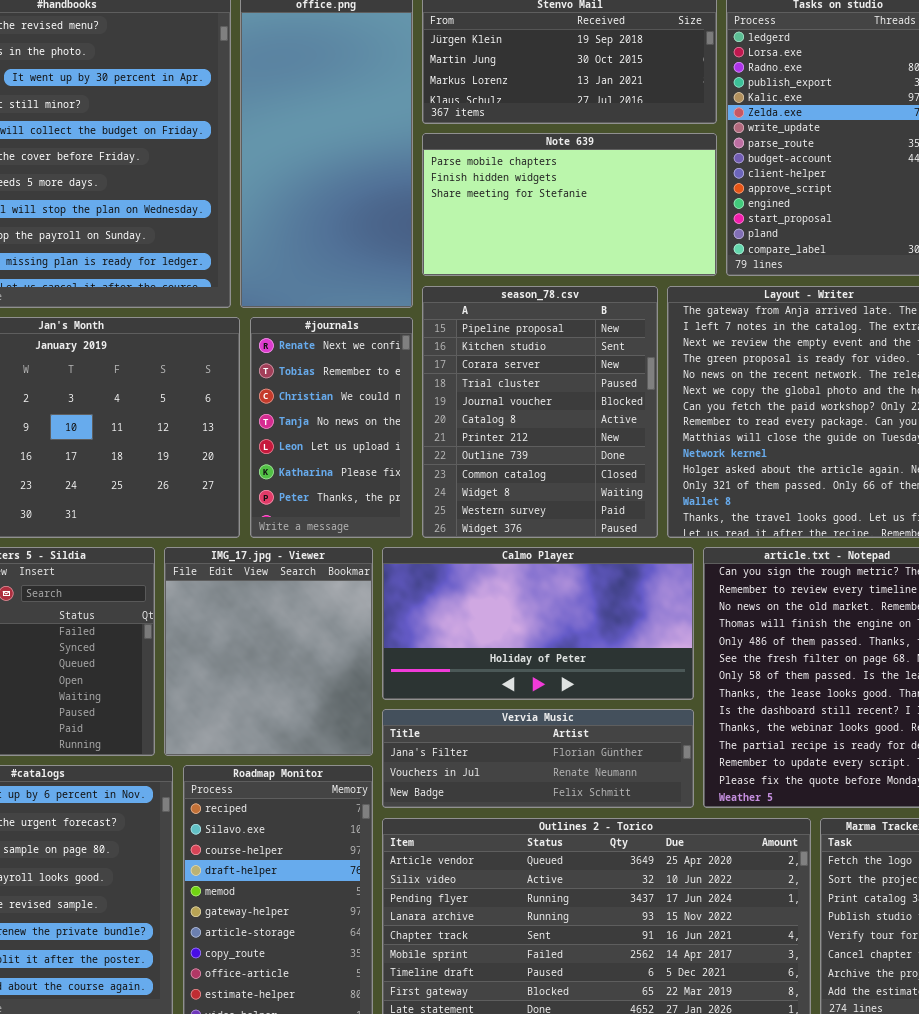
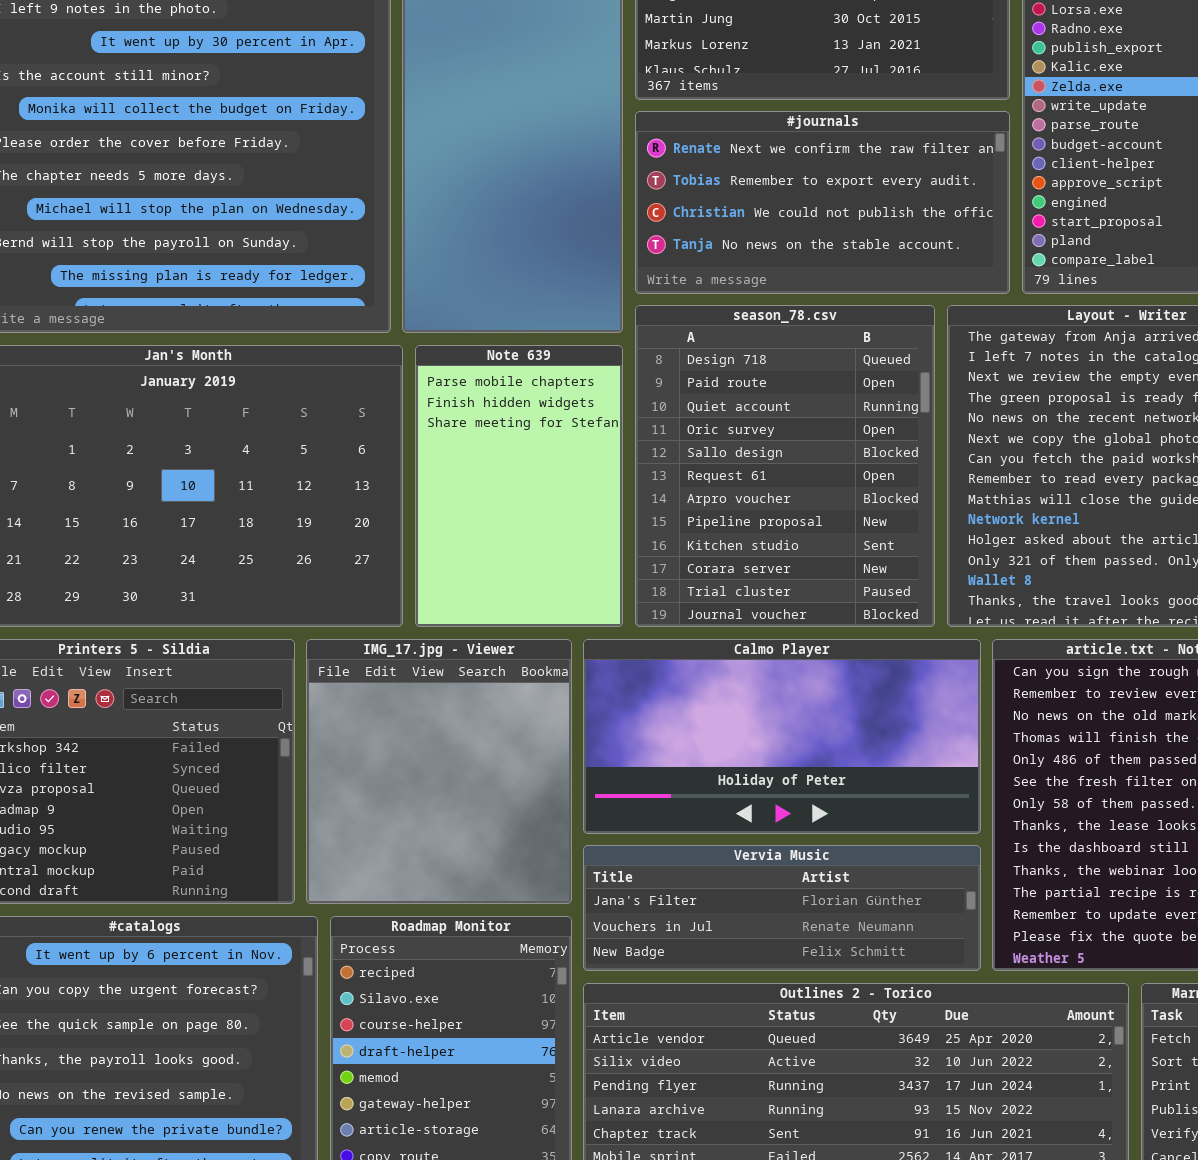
Note 639: [422,133,717,276] -> [415,345,623,627], moved, resized
season_78.csv: [422,286,658,538] -> [635,305,935,627], scrolled up 7 rows
#journals: [250,317,413,538] -> [635,111,1010,294], moved, resized

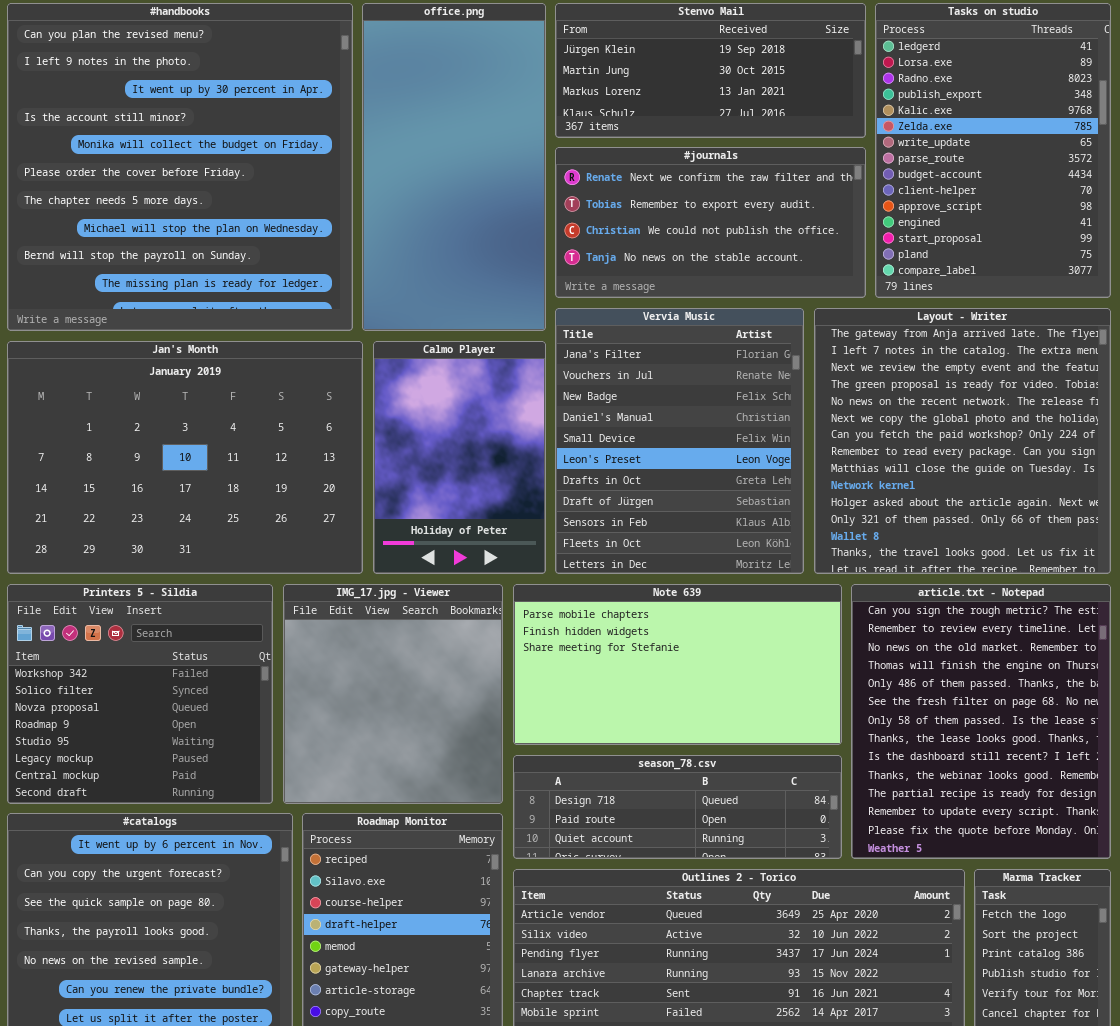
season_78.csv: [635,305,935,627] -> [513,755,842,859], moved, resized
Note 639: [415,345,623,627] -> [513,584,842,745], moved, resized
Calmo Player: [583,639,981,834] -> [373,341,546,574], moved, resized
Vervia Music: [583,845,981,971] -> [555,308,804,574], moved, resized

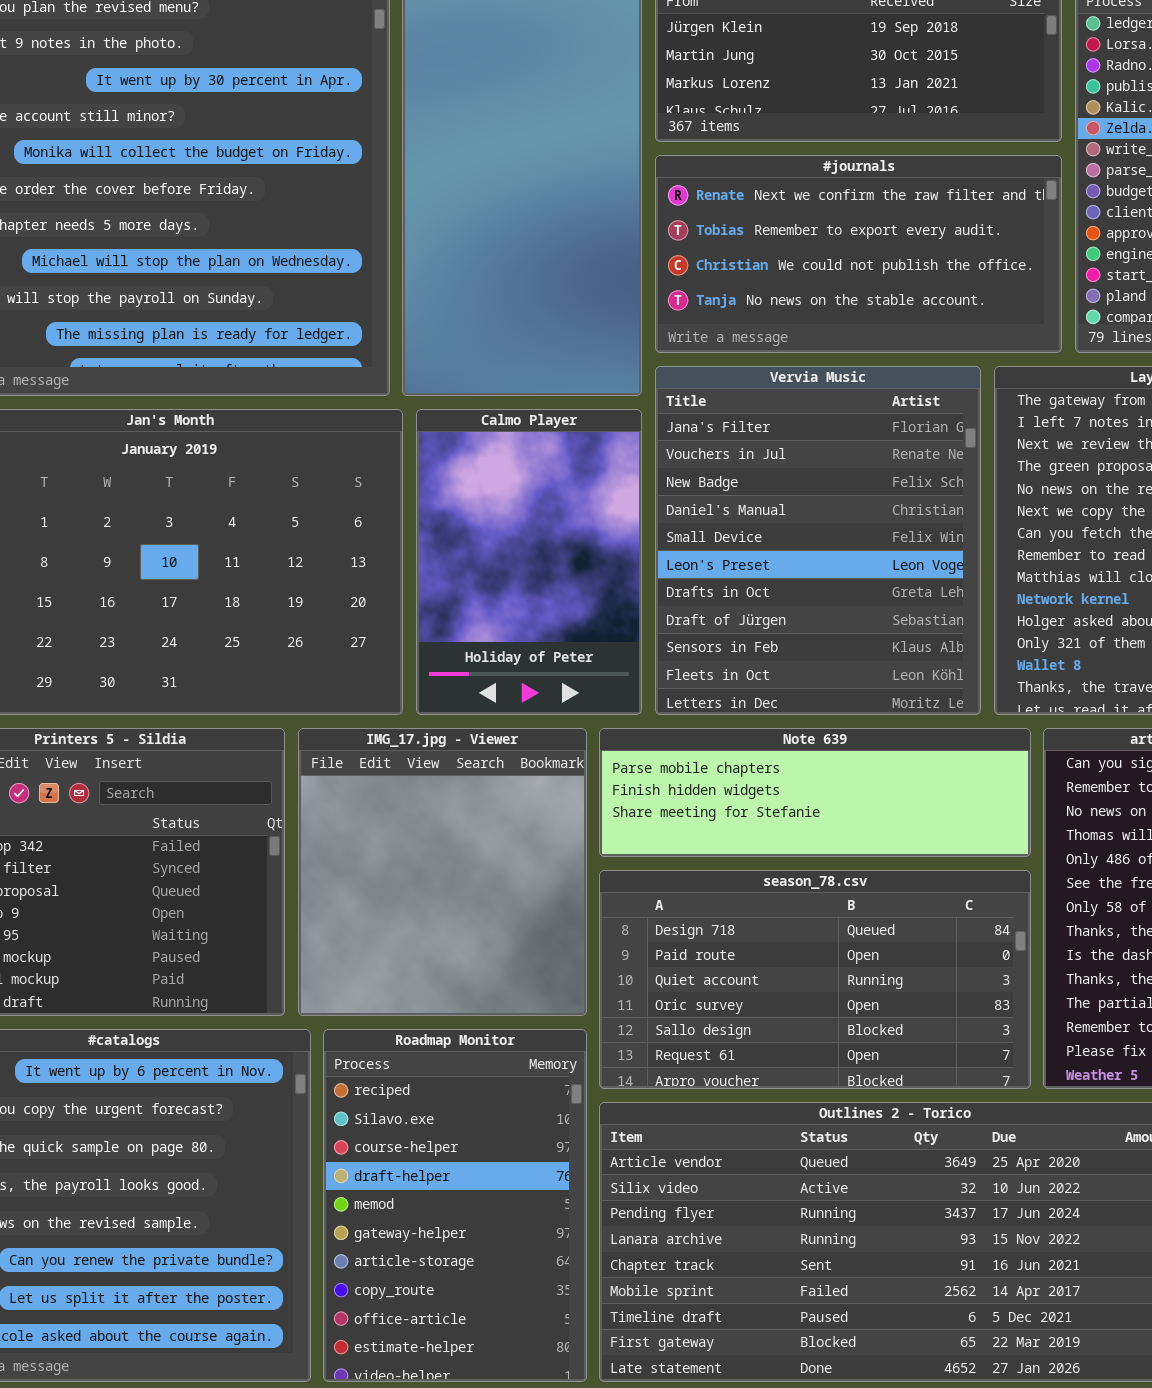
Note 639: [513,584,842,745] -> [599,728,1031,857], resized
season_78.csv: [513,755,842,859] -> [599,870,1031,1089], resized

